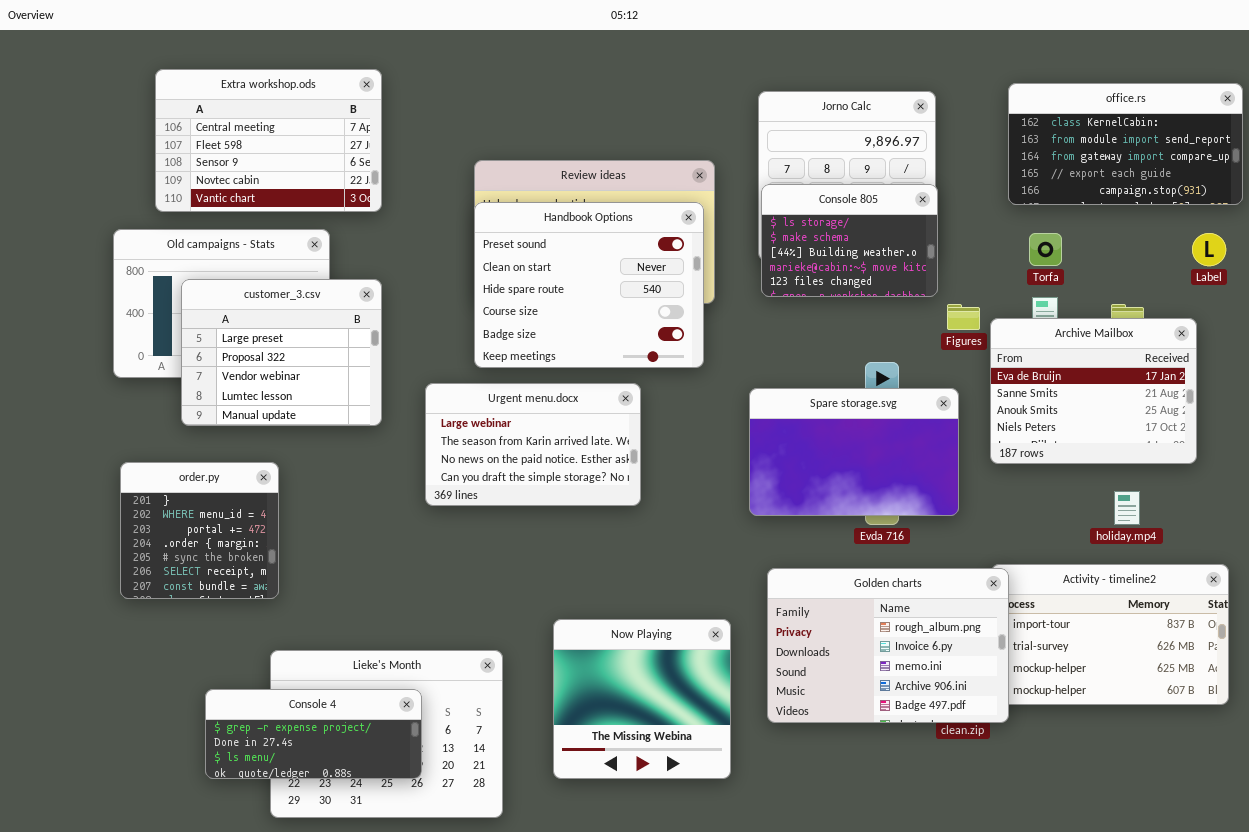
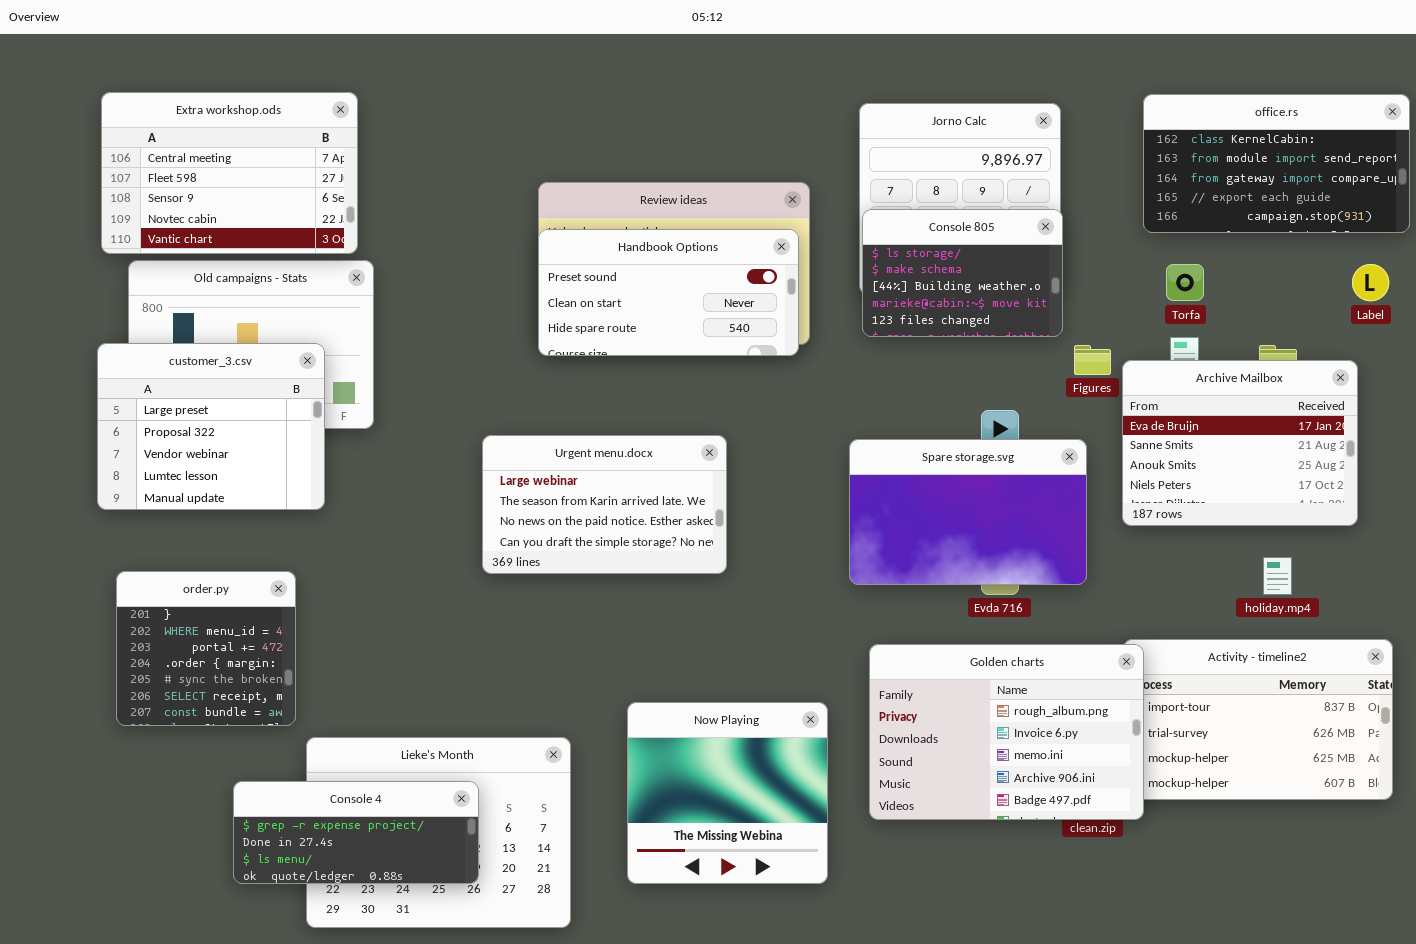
Extra workshop.ods: [155,69,382,212] -> [101,92,358,254], moved
Handbook Options: [474,202,704,368] -> [538,229,799,356], resized
customer_3.csv: [181,279,382,426] -> [97,343,325,510], moved
order.py: [120,462,279,599] -> [116,571,296,726], moved

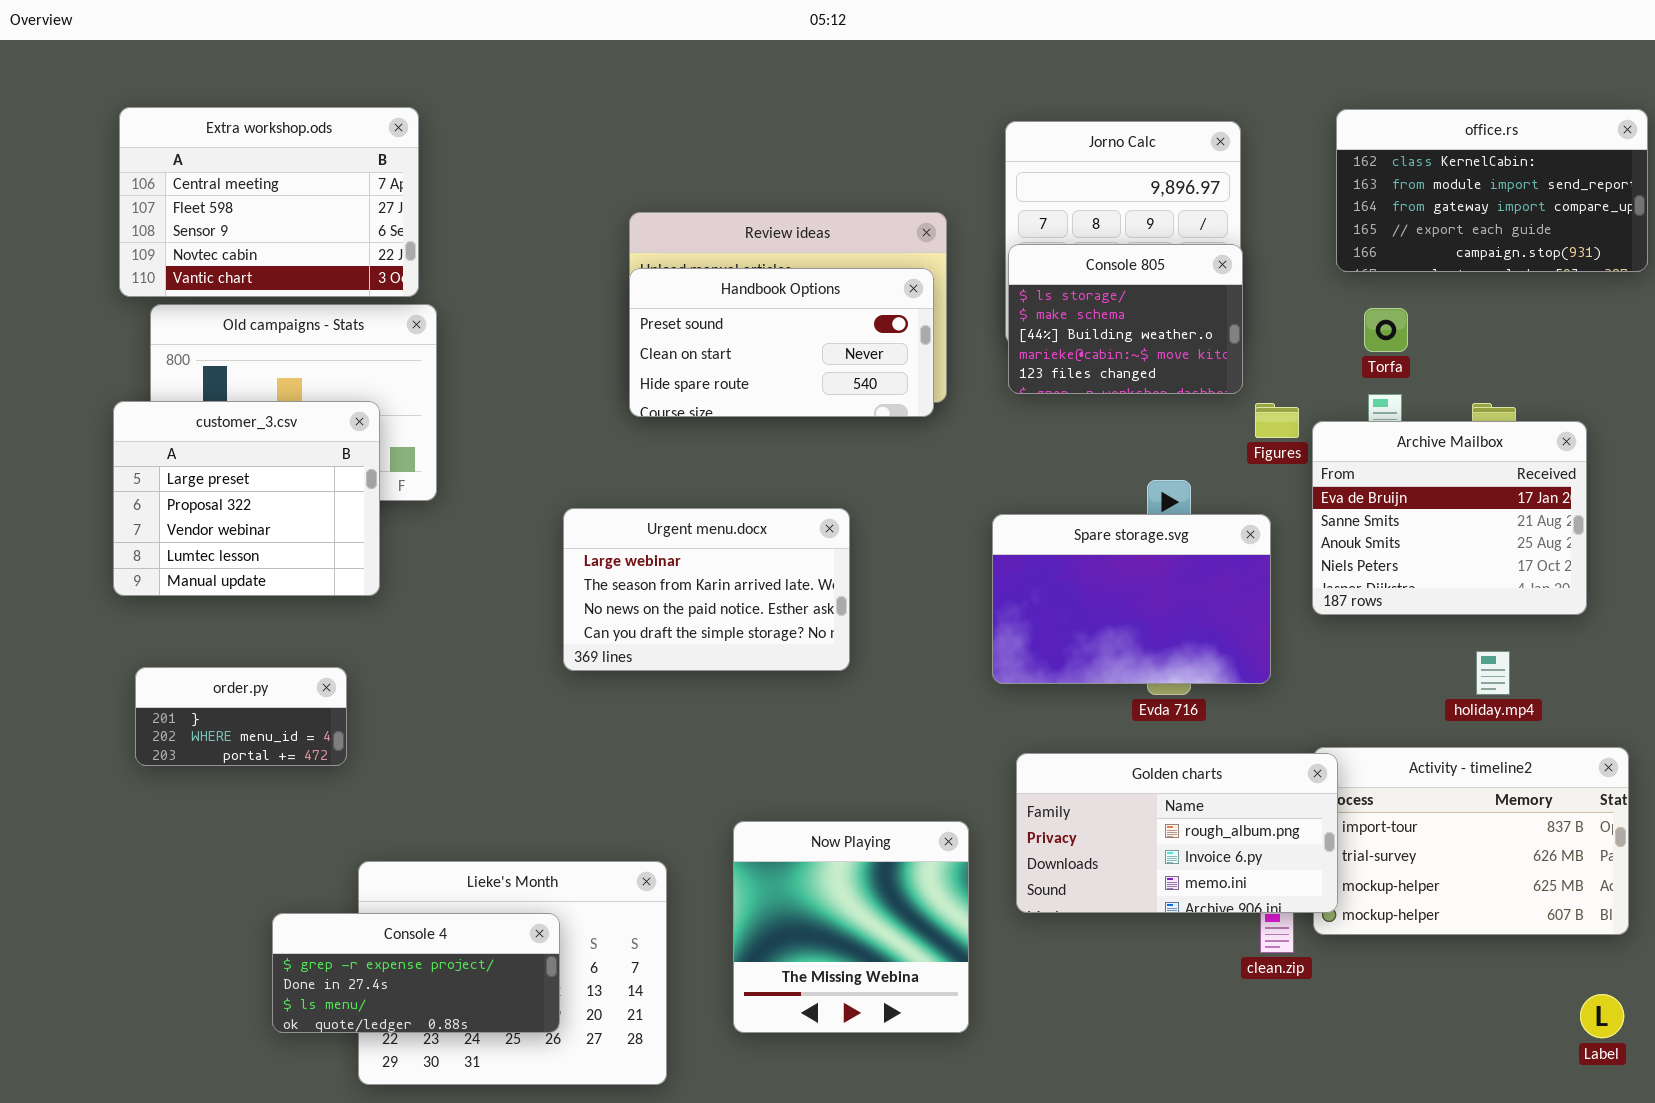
Label: [1352,264,1389,301] -> [1580,994,1624,1038], moved
order.py: [116,571,296,726] -> [135,667,347,766], resized
Golden charts: [869,644,1144,820] -> [1016,753,1338,913], resized

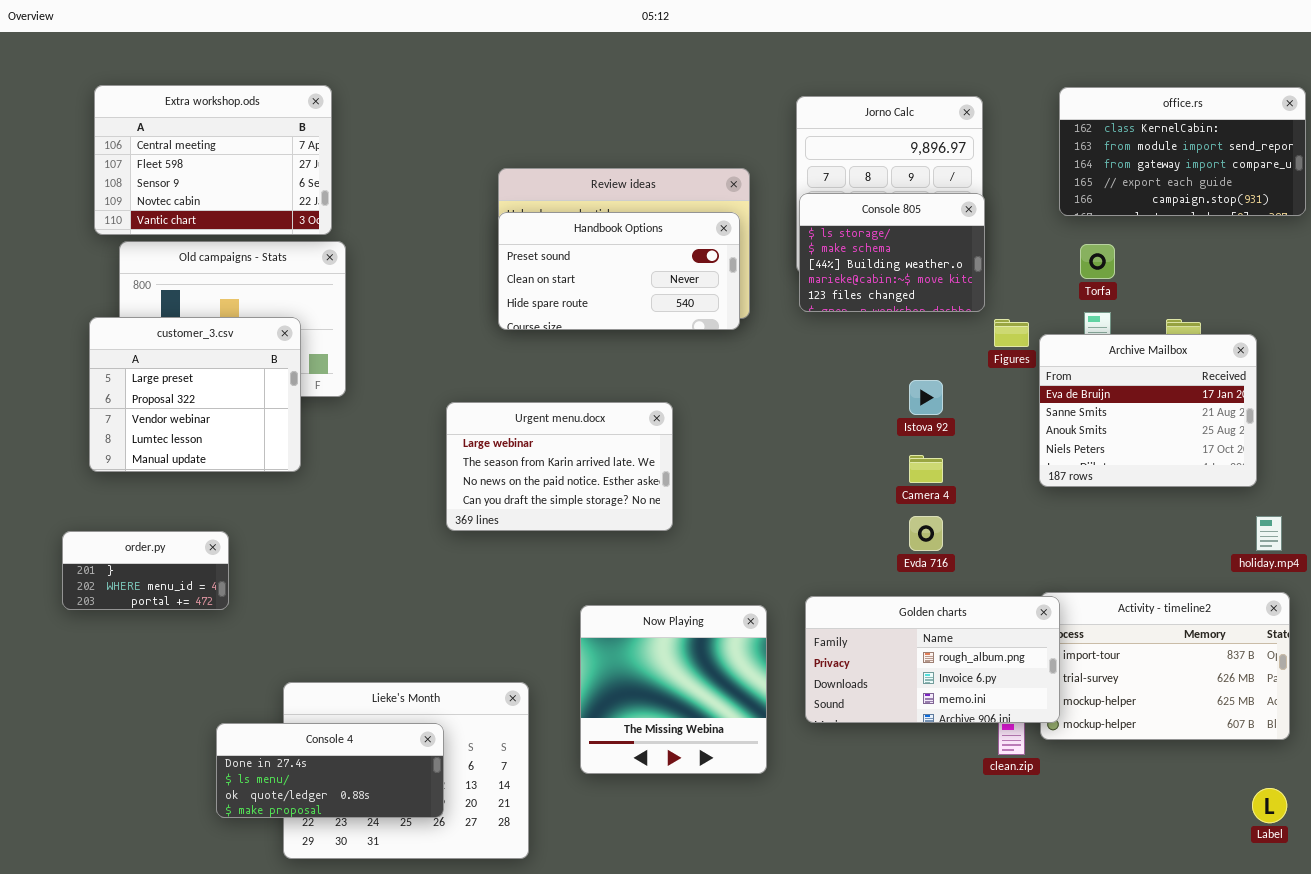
Spare storage.svg: [992,514,1271,684] -> none, closed
holiday.mp4: [1476,651,1510,695] -> [1256,516,1282,551], moved
order.py: [135,667,347,766] -> [62,531,229,610], moved
Now Playing: [733,821,969,1033] -> [580,605,767,774], moved
Console 4: [272,913,560,1033] -> [216,723,444,818], scrolled down 1 row

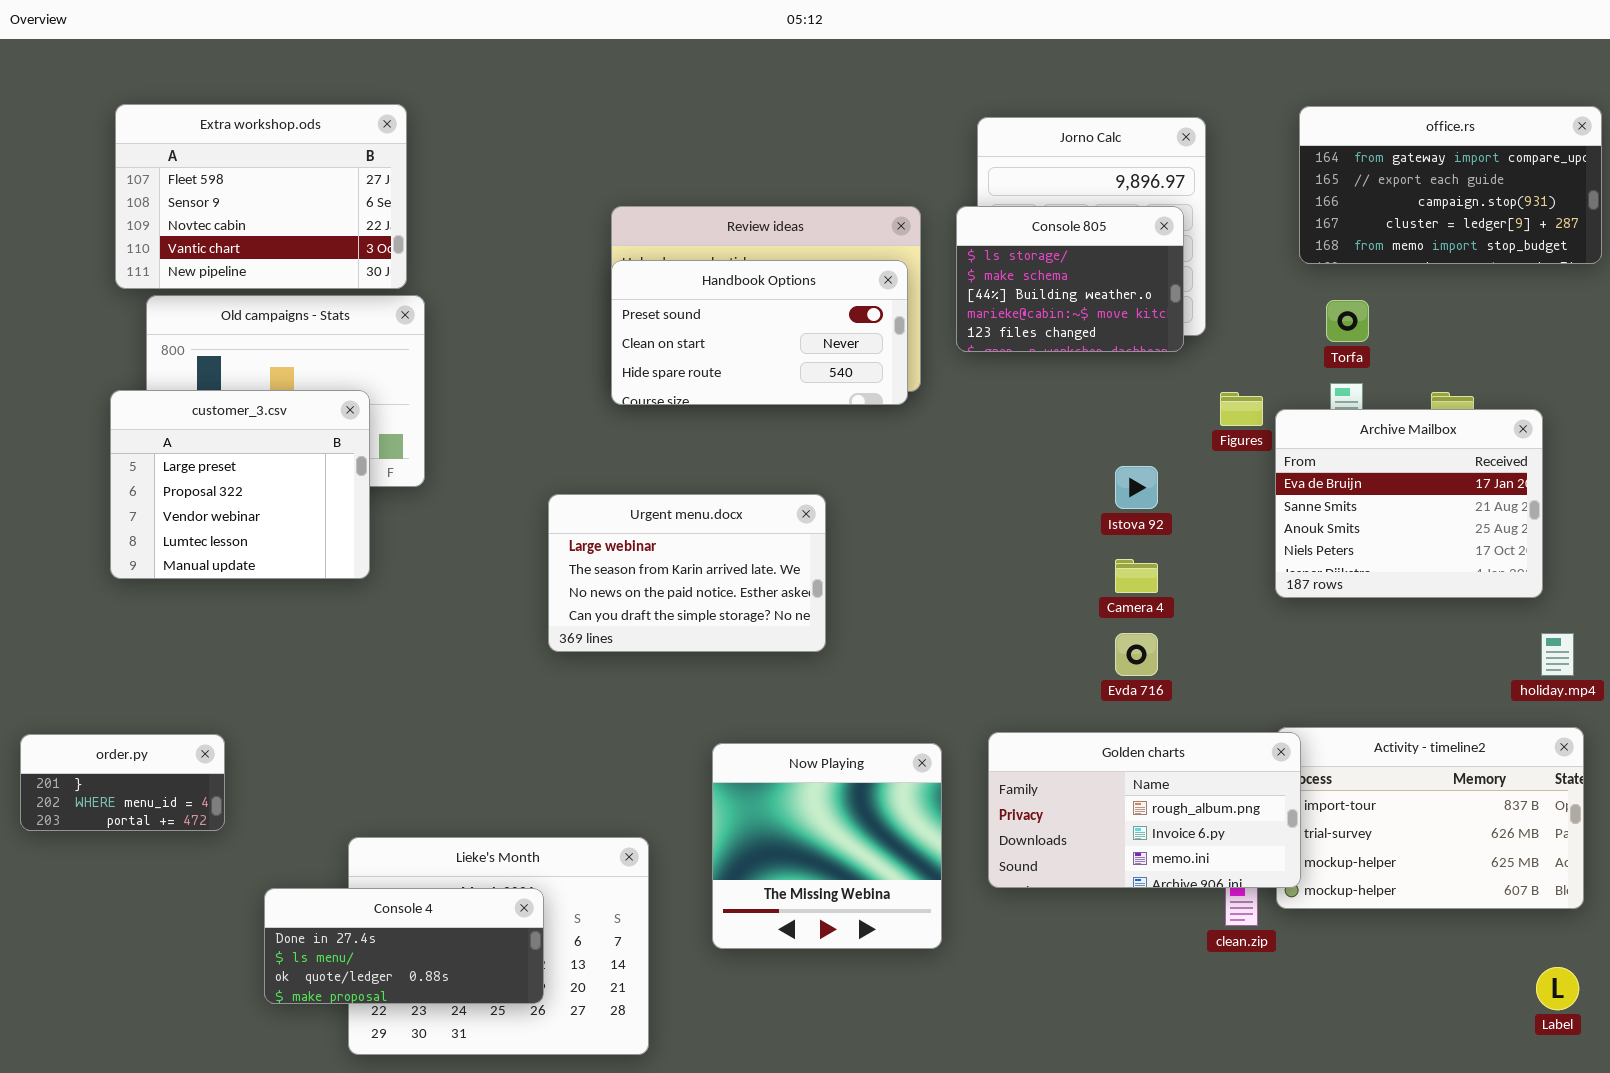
Extra workshop.ods: [94,85,332,235] -> [115,104,407,289], scrolled down 1 row
office.rs: [1059,87,1306,216] -> [1299,106,1602,264], scrolled down 2 rows
Console 805: [799,193,985,312] -> [956,206,1184,352], moved
order.py: [62,531,229,610] -> [20,734,225,831], moved

